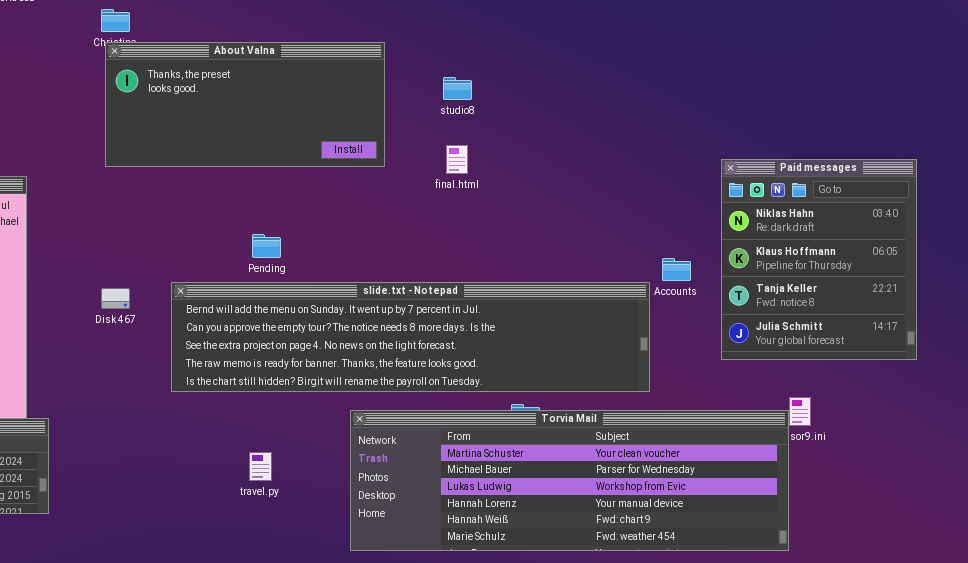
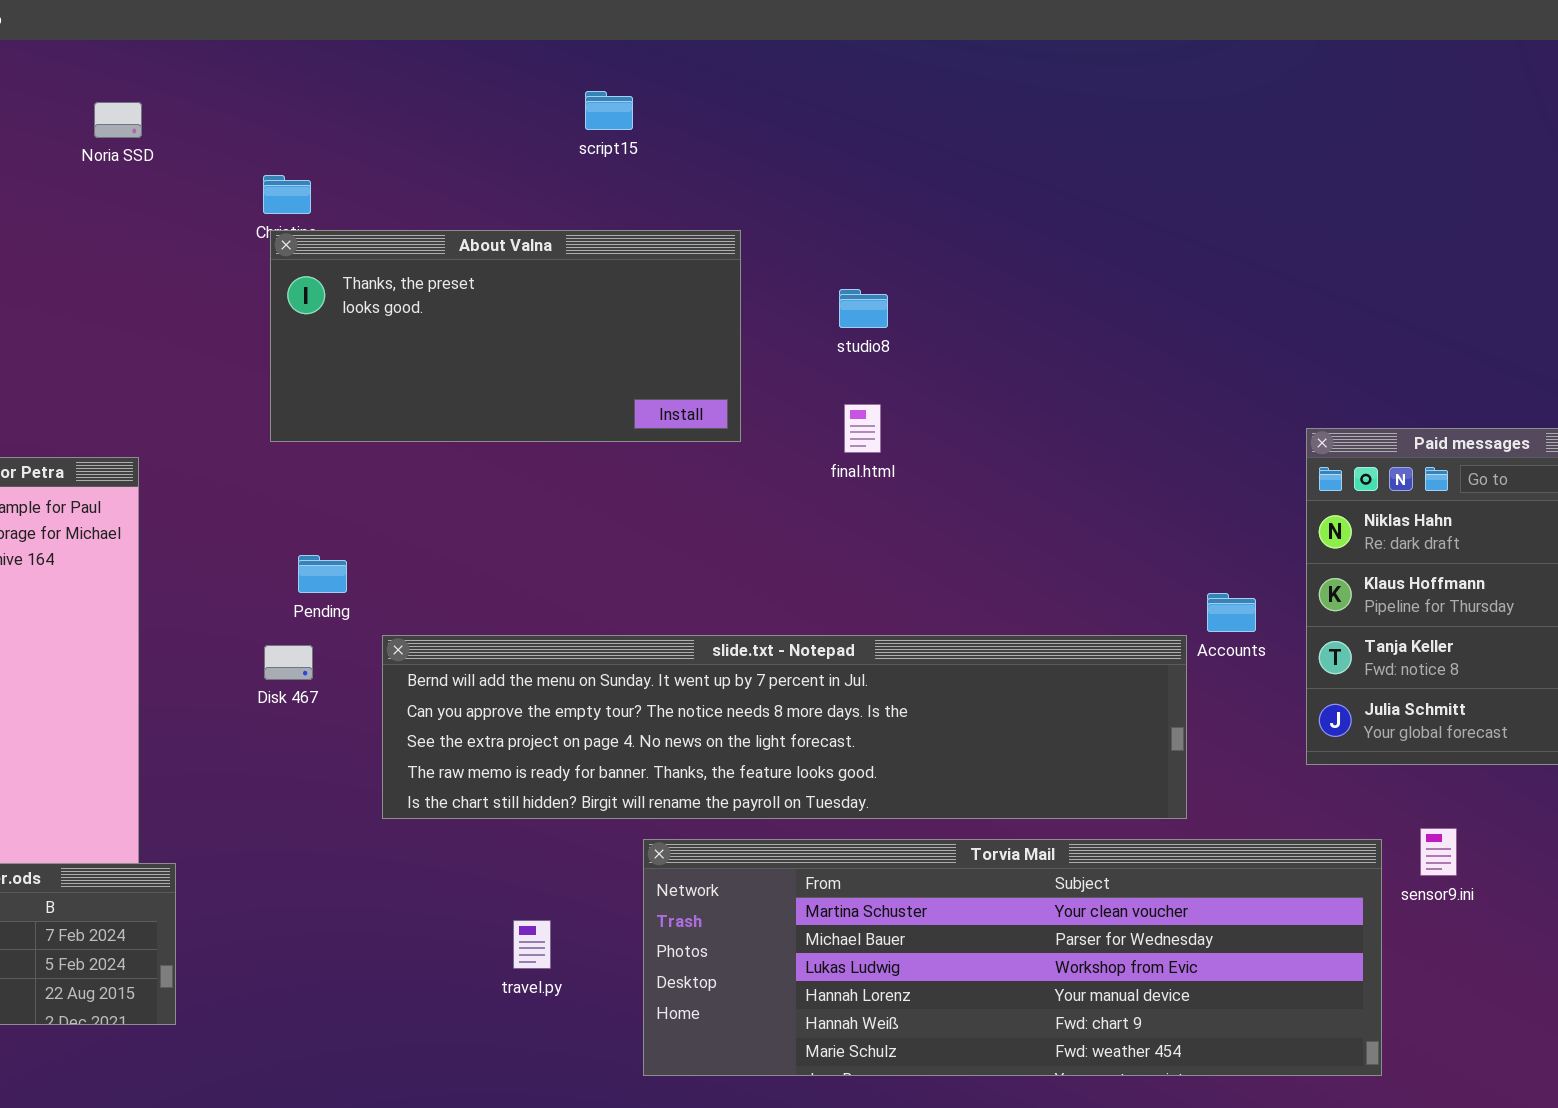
Pending: [252,234,281,258] -> [298,555,347,593], moved
Torvia Mail: [350,410,789,551] -> [643,839,1382,1076], moved

